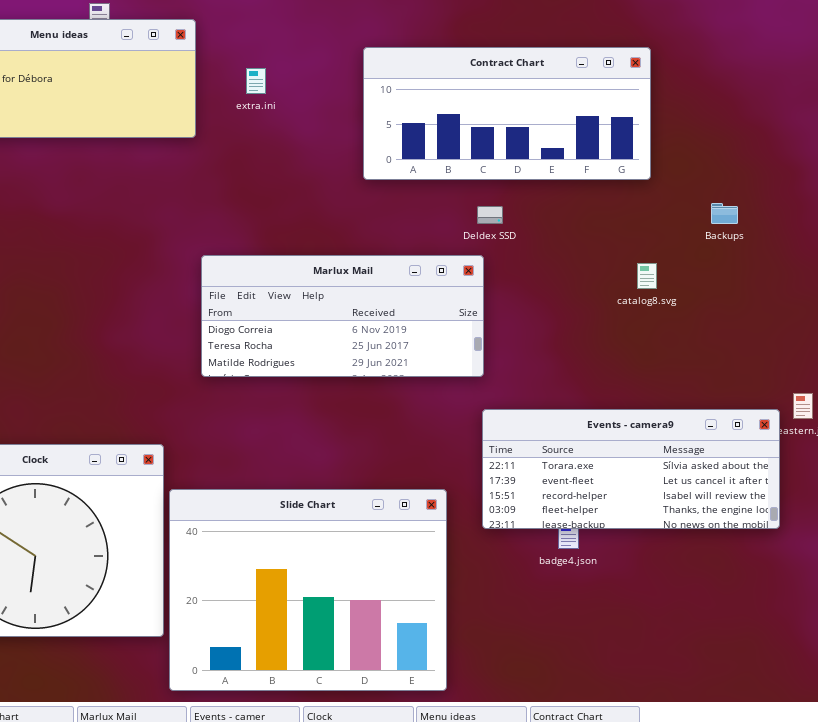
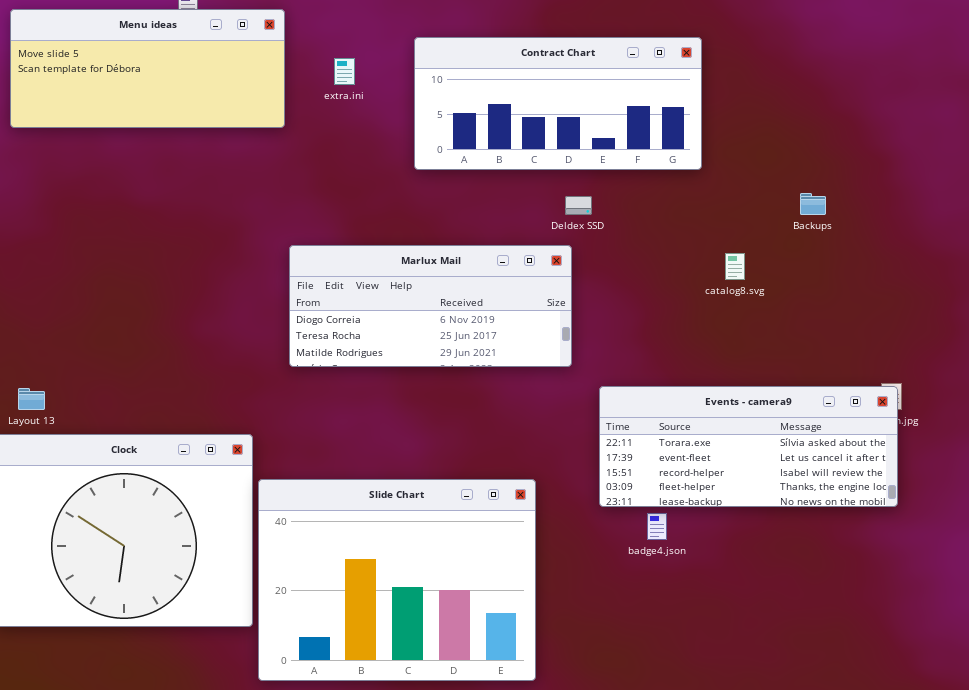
Contract Chart: [363,47,651,180] -> [414,37,702,170], moved
Events - camera9: [482,409,780,529] -> [599,386,898,507], moved

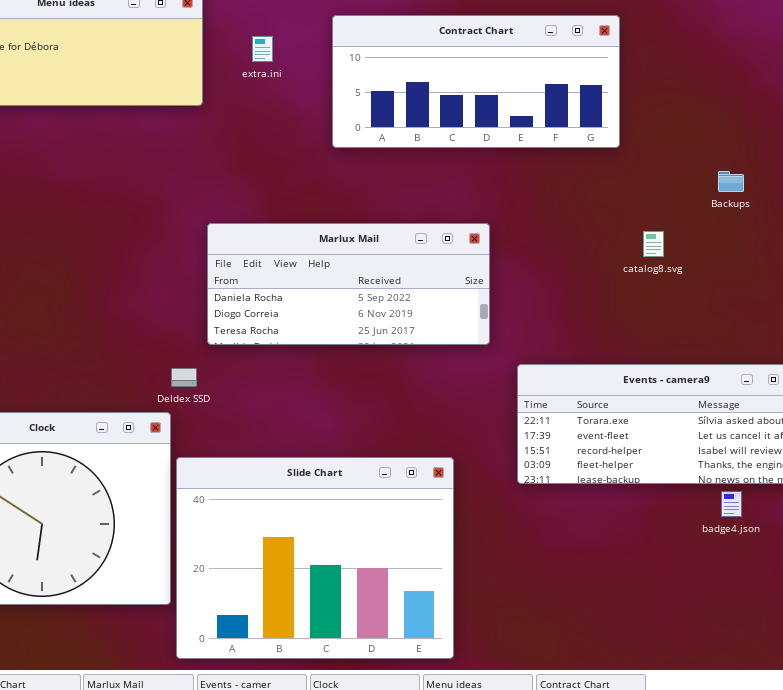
Deldex SSD: [565,196,592,215] -> [171,368,197,387], moved
Marlux Mail: [289,245,572,367] -> [207,223,490,345], scrolled up 1 row
badge4.json: [647,513,667,540] -> [721,491,742,517], moved

